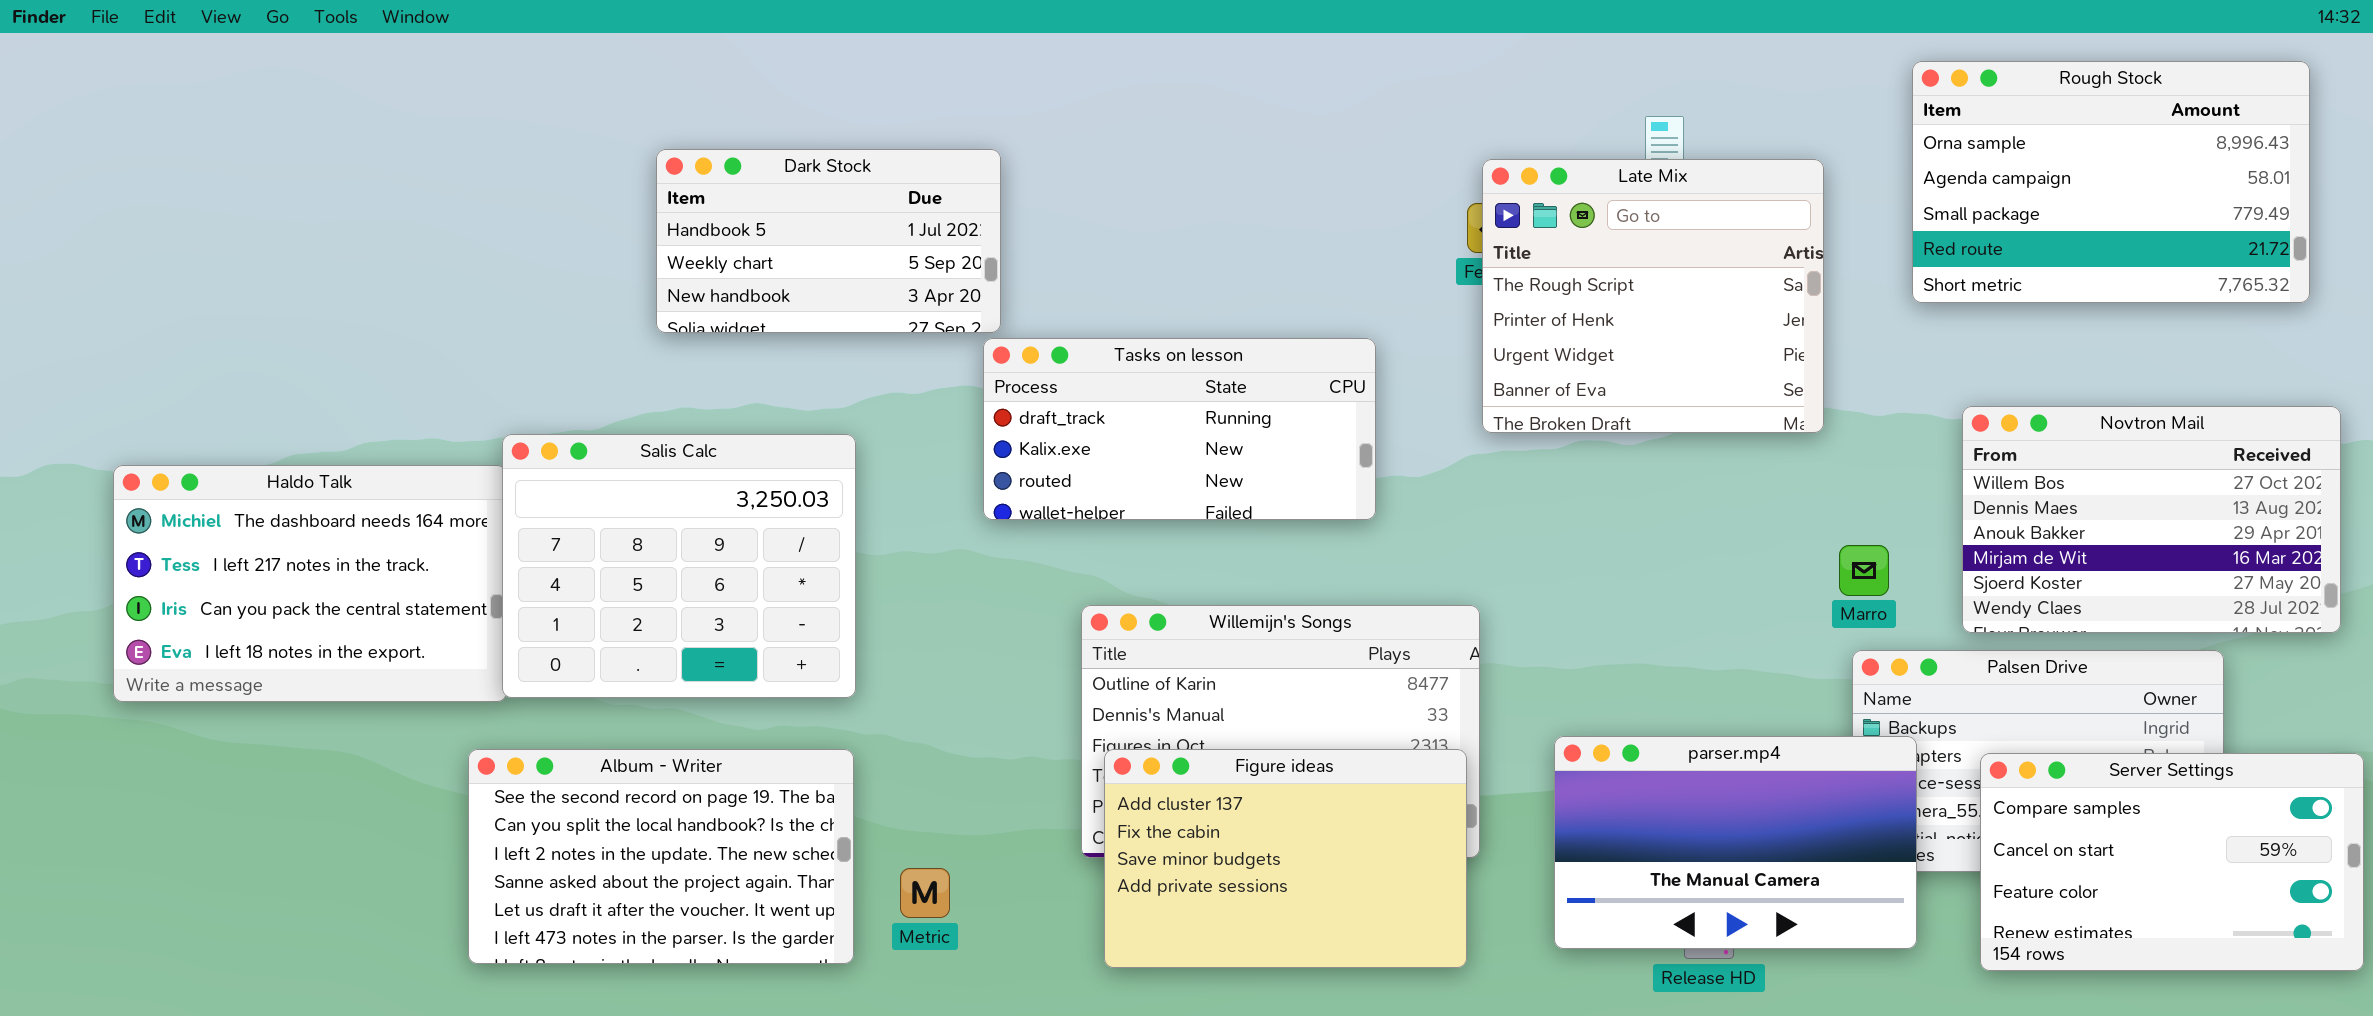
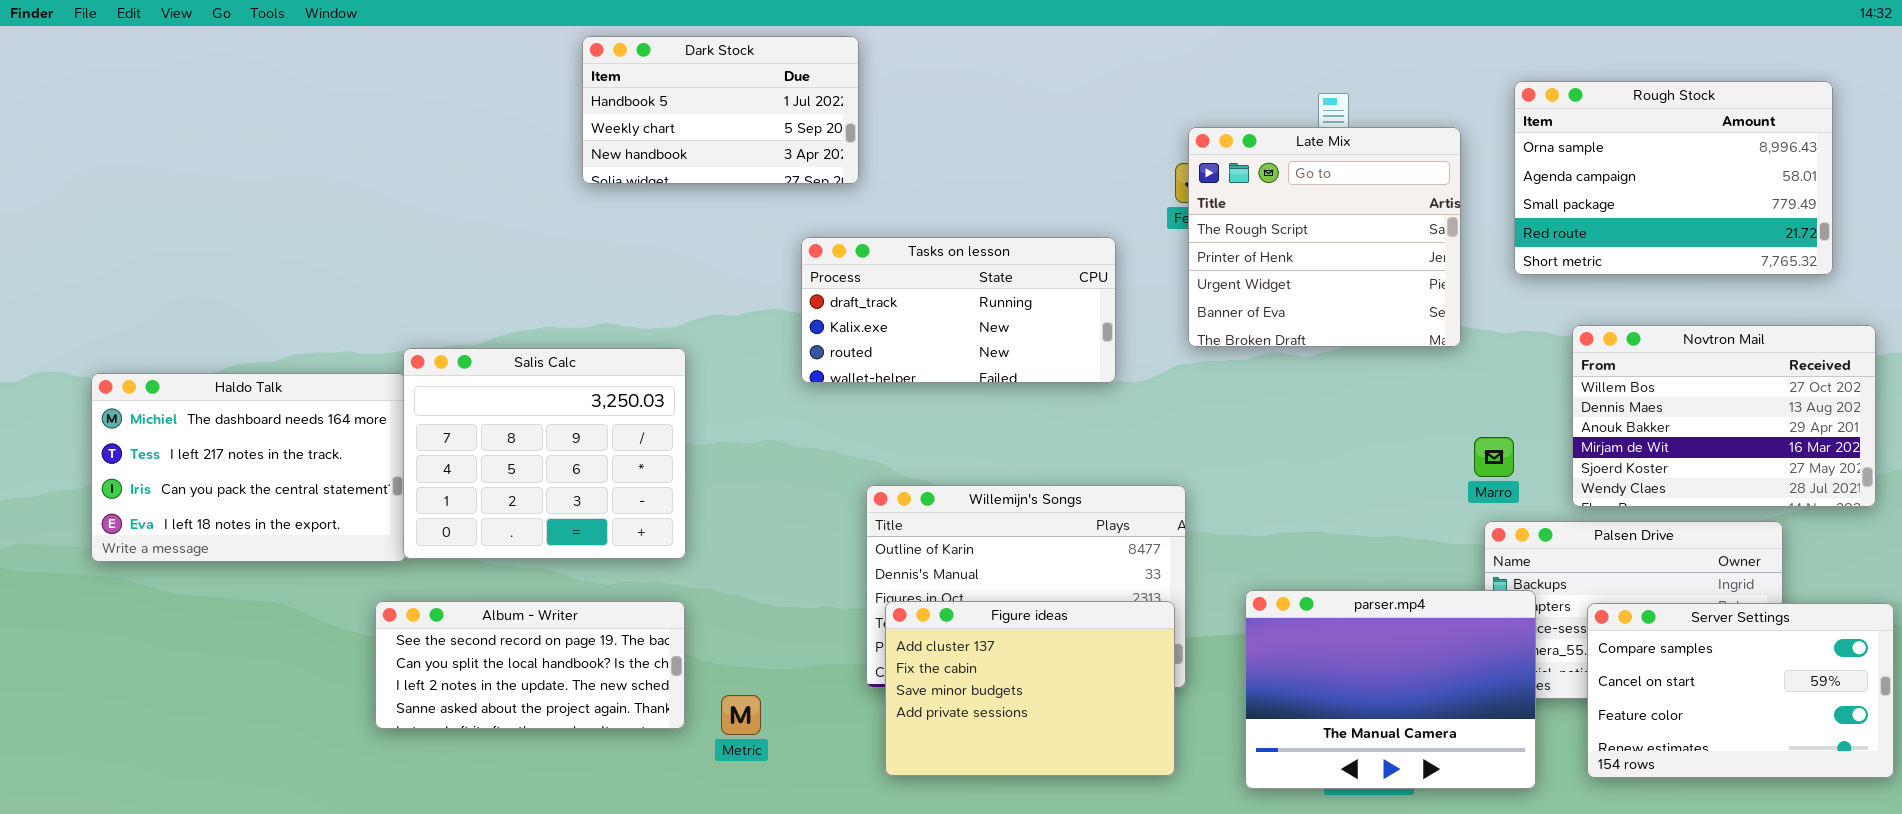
Rough Stock: [1912,61,2310,303] -> [1514,81,1833,275], moved
Dark Stock: [656,149,1001,333] -> [582,36,859,184], moved
Tasks on lesson: [983,338,1376,520] -> [801,237,1116,383], moved
parser.mp4: [1554,736,1917,949] -> [1245,590,1536,789], resized
Album - Writer: [468,749,854,964] -> [375,601,685,729], resized

